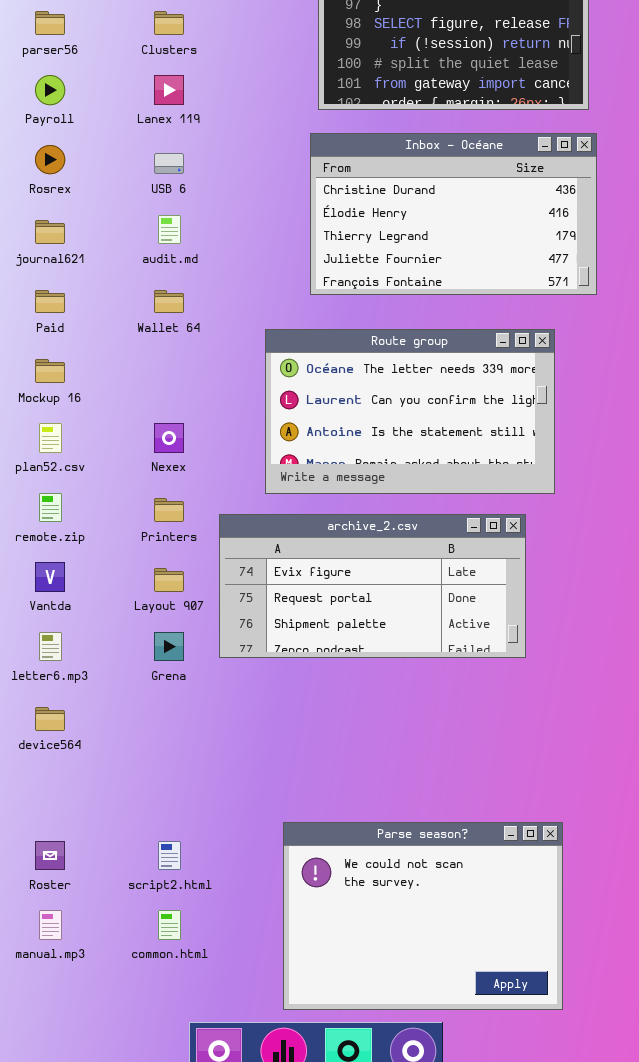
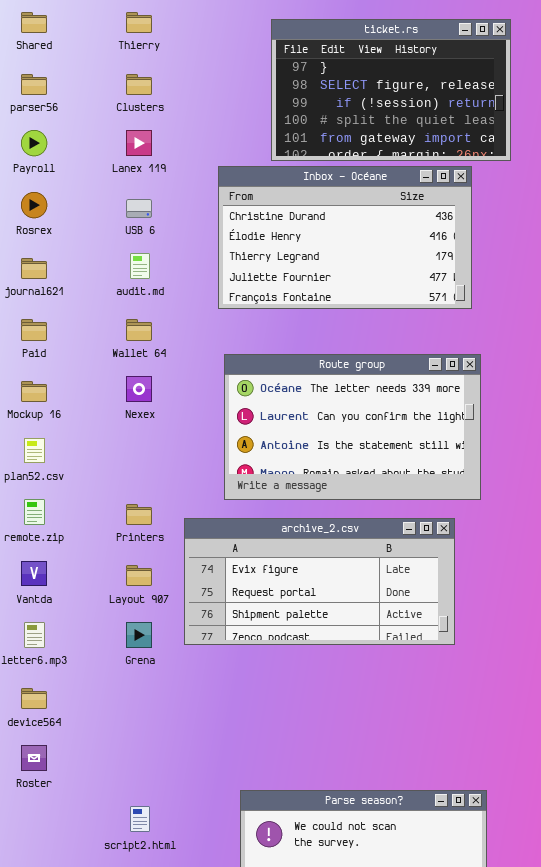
Inbox - Océane: [310,133,597,295] -> [218,166,472,309], moved
Nexex: [154,423,184,453] -> [126,376,152,402], moved
Roster: [35,841,65,870] -> [21,745,47,771], moved

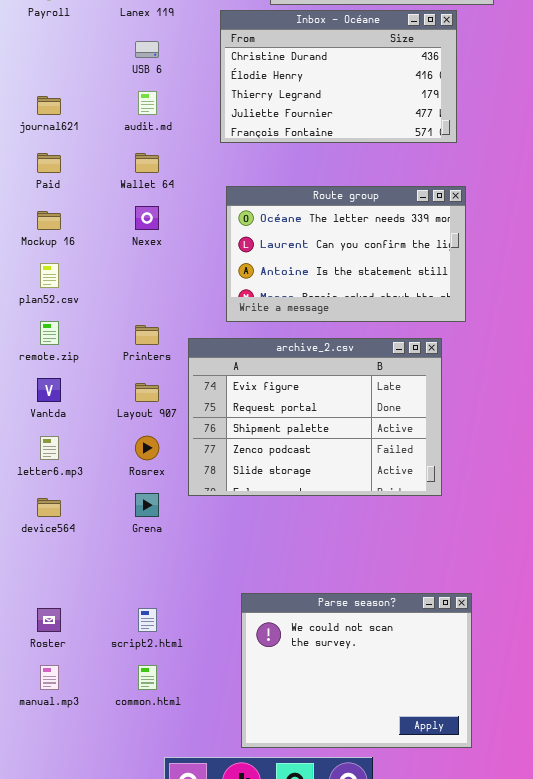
Rosrex: [21,192,47,218] -> [135,436,159,460], moved
archive_2.csv: [184,518,455,645] -> [188,338,442,496], resized
Grena: [126,622,152,648] -> [135,493,159,517], moved
Roster: [21,745,47,771] -> [37,608,61,632], moved

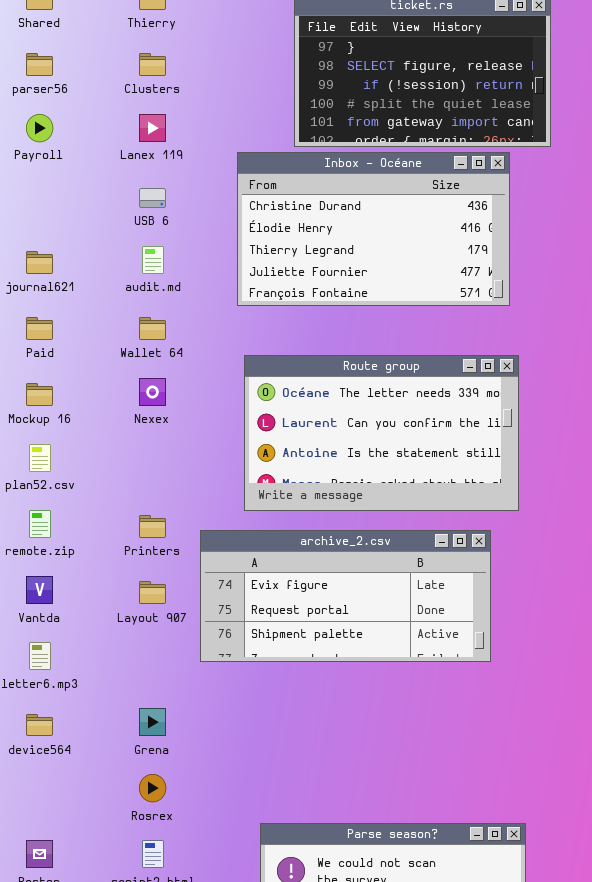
archive_2.csv: [188,338,442,496] -> [200,530,491,662], resized
Rosrex: [135,436,159,460] -> [139,774,166,802], moved

